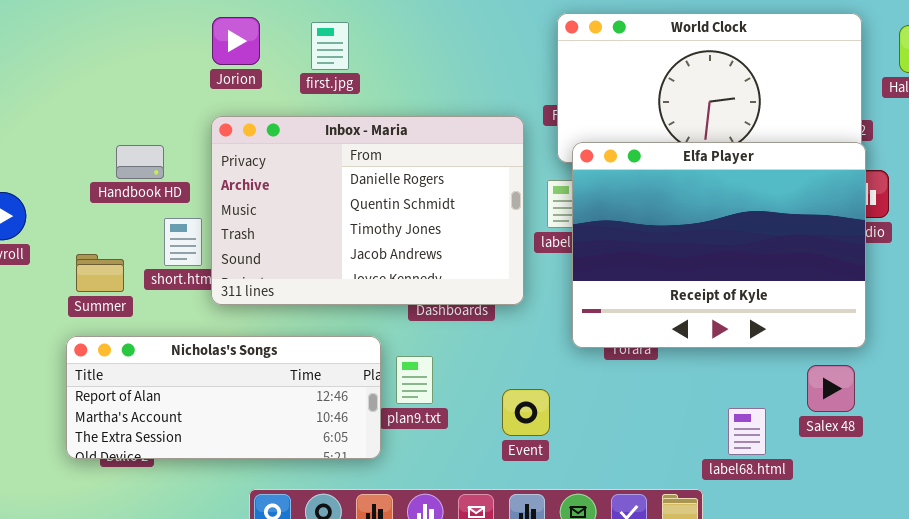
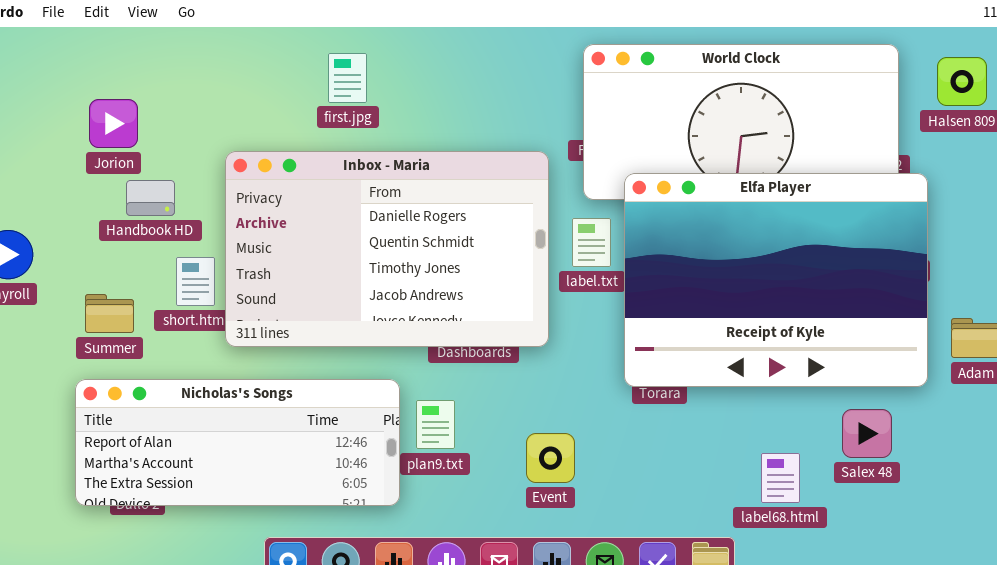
Jorion: [212,17,260,65] -> [89,99,138,148], moved
Elfa Player: [572,142,866,348] -> [624,173,928,387], moved

